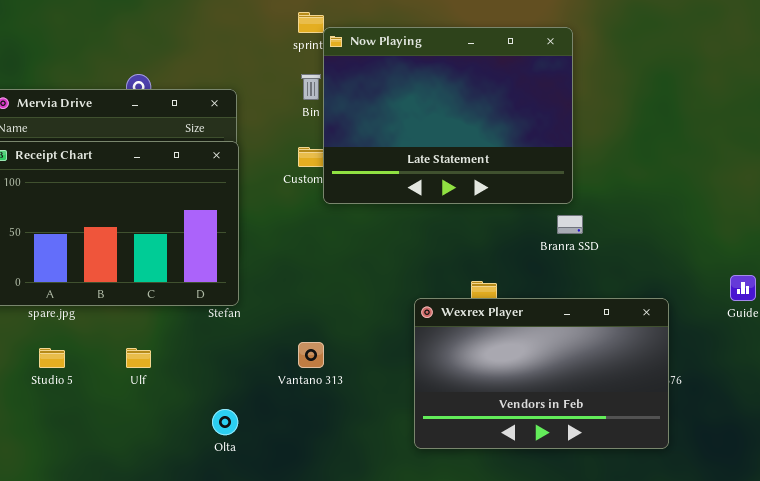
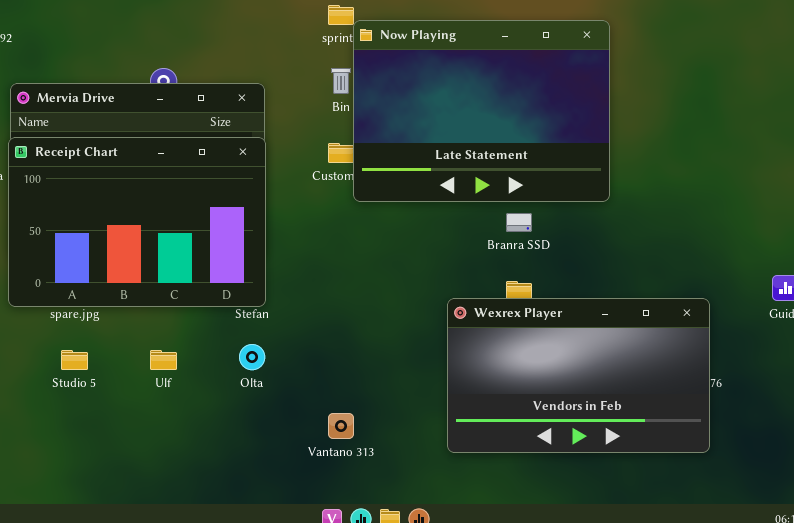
Branra SSD: [557,215,583,234] -> [506,213,532,232], moved
Vantano 313: [298,342,324,368] -> [328,413,354,439], moved
Olta: [212,409,238,435] -> [239,344,265,370], moved

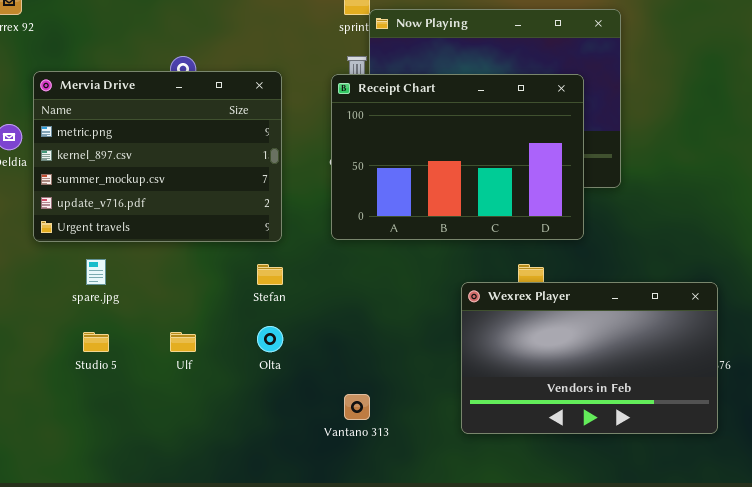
Receipt Chart: [8,137,266,307] -> [331,74,584,240], moved

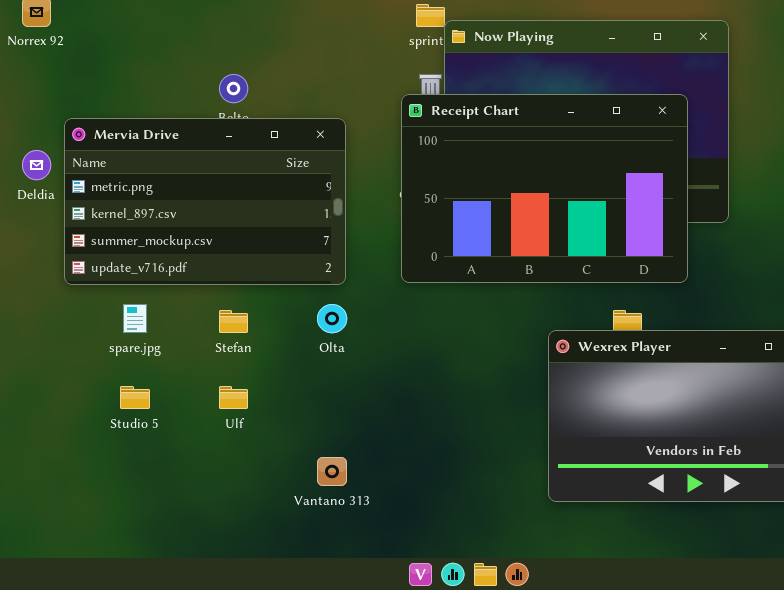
Mervia Drive: [33,71,282,242] -> [64,118,346,285], resized
Stefan: [257,264,283,285] -> [219,310,248,333], moved
Olta: [257,326,283,352] -> [317,304,347,333], moved
Vantano 313: [344,394,370,420] -> [317,457,347,486], moved

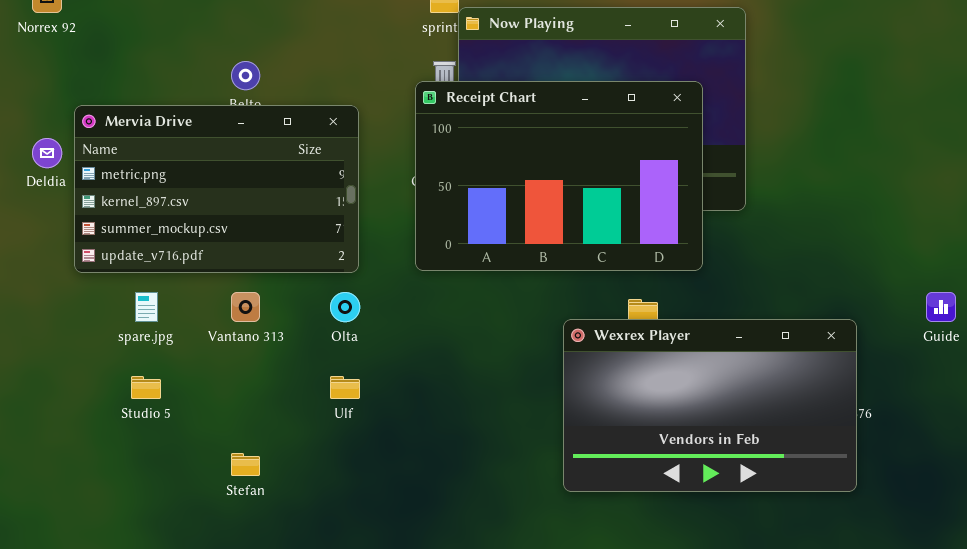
Stefan: [219,310,248,333] -> [231,453,260,476], moved
Ulf: [219,386,248,409] -> [330,376,360,399], moved
Vantano 313: [317,457,347,486] -> [231,292,260,322], moved

